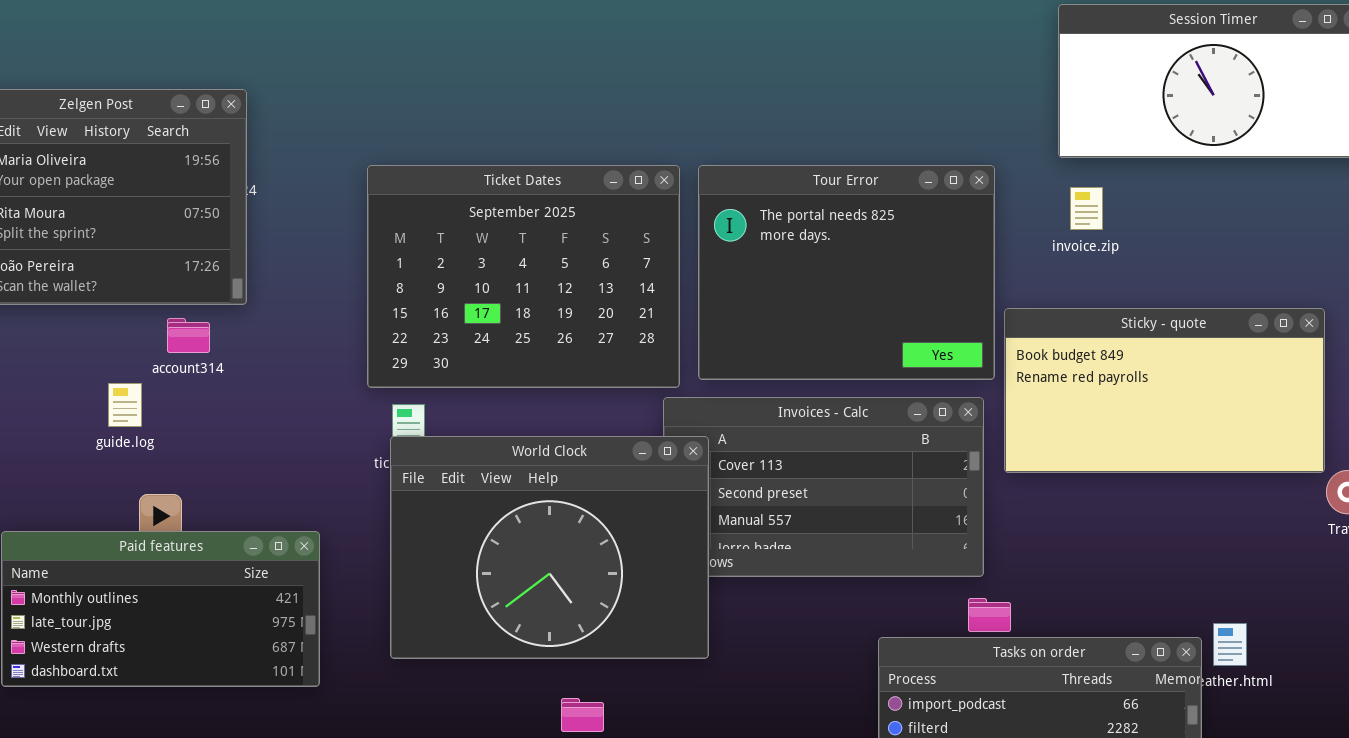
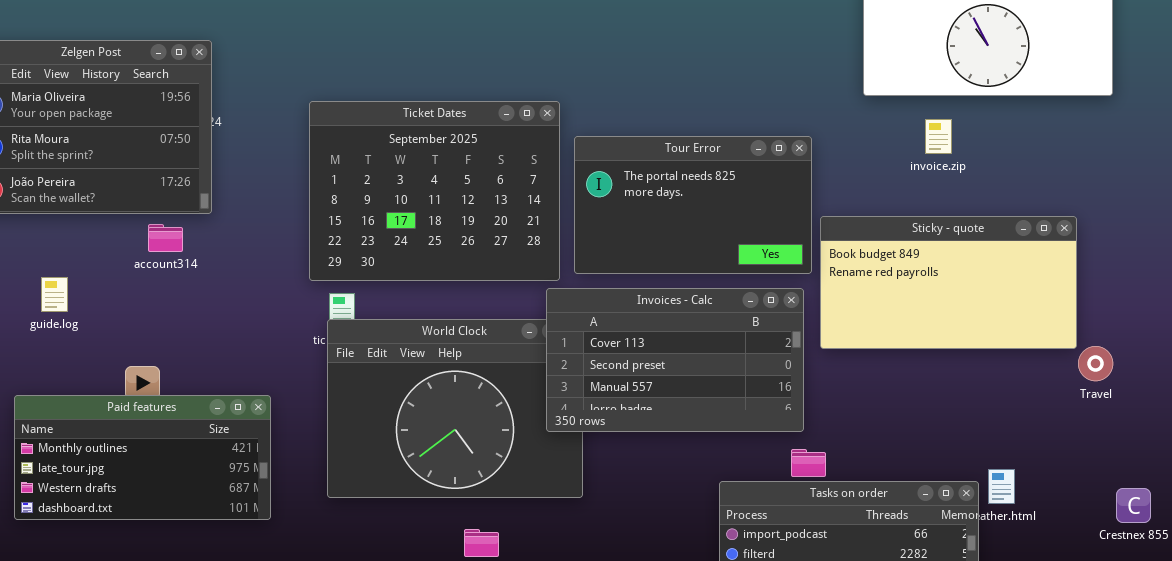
Tour Error: [698,165,995,380] -> [574,136,812,274], resized
invoice.zip: [1070,187,1103,230] -> [925,119,952,154], moved
guide.log: [108,383,142,427] -> [41,277,68,312], moved
Invoices - Calc: [663,397,984,577] -> [546,288,804,432], raised

